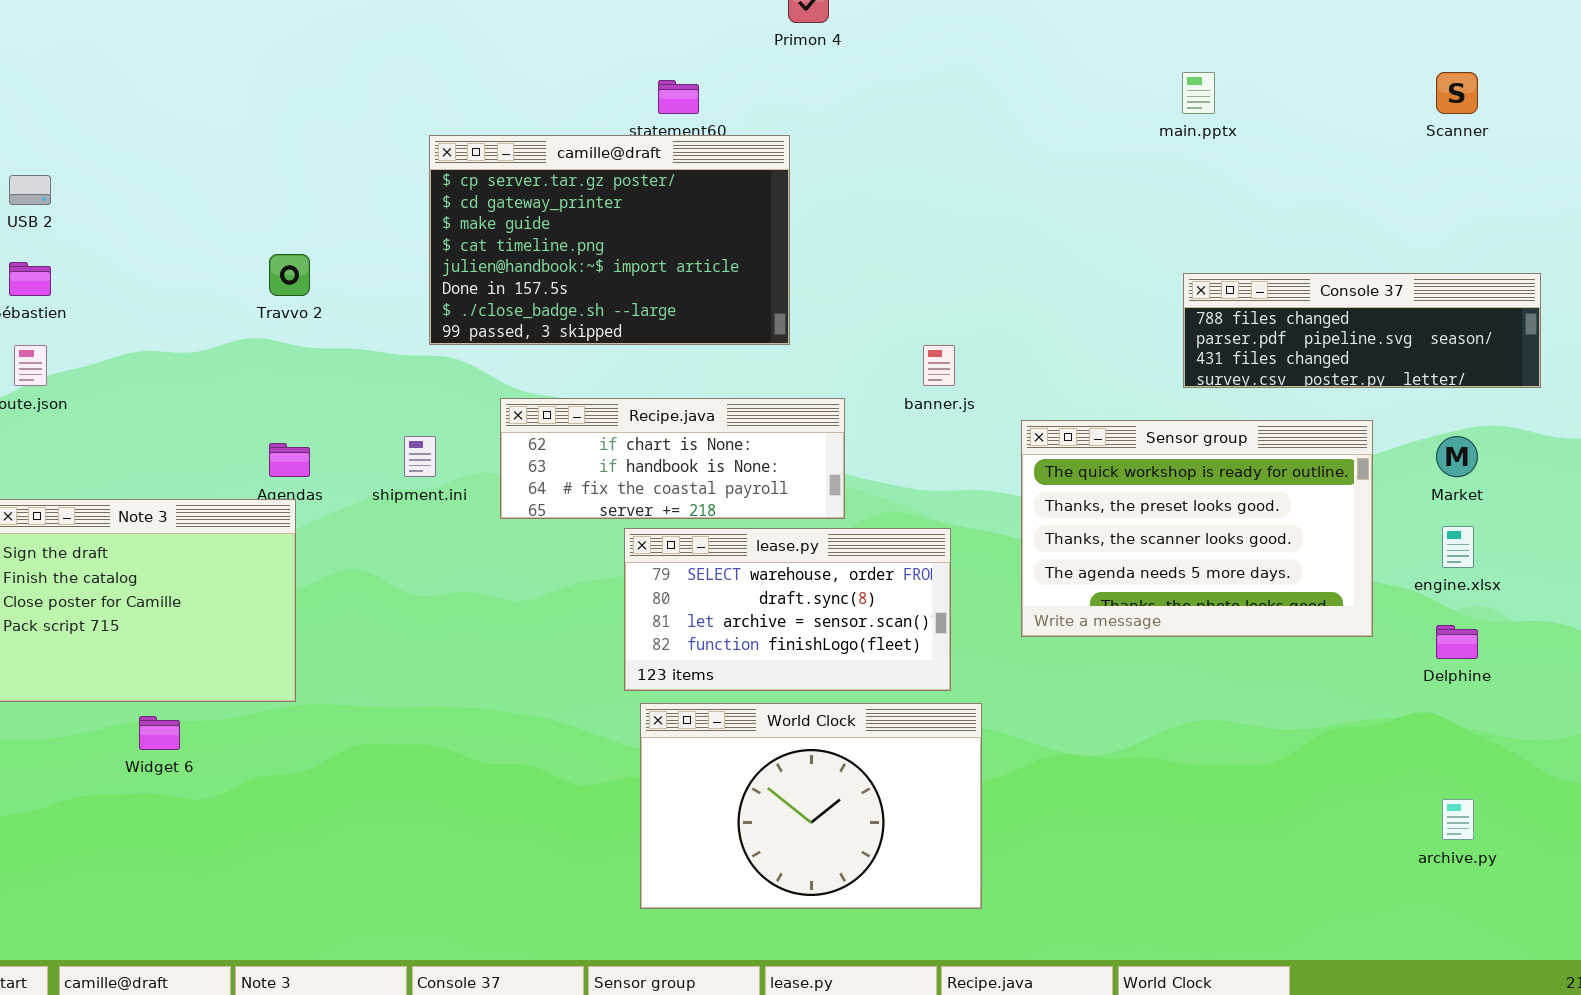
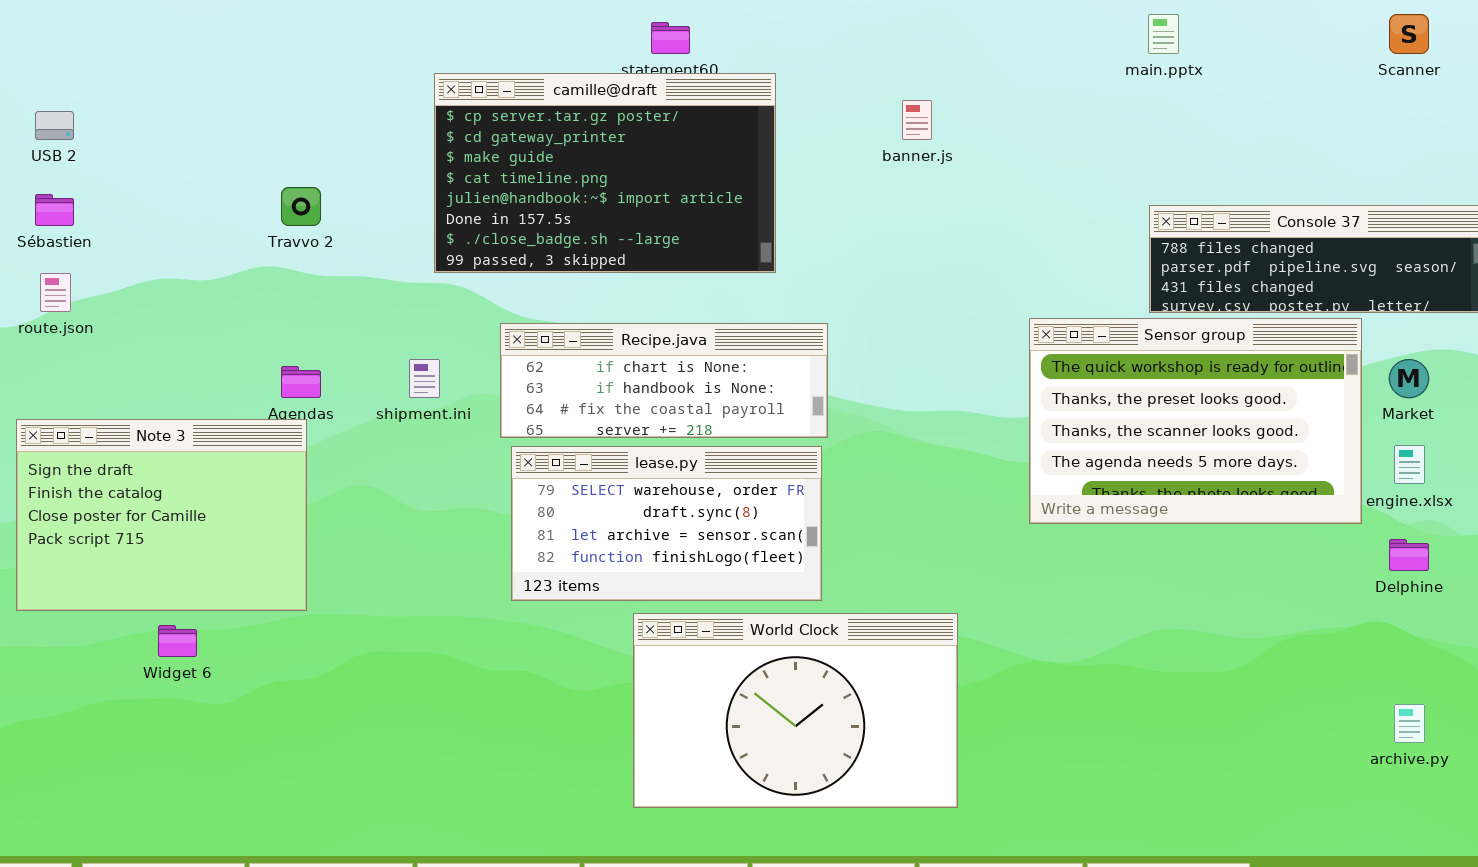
banner.js: [923,345,955,386] -> [902,100,932,140], moved
Sensor group: [1021,420,1373,637] -> [1029,318,1362,524], moved
lease.py: [624,528,951,691] -> [511,446,822,601], moved

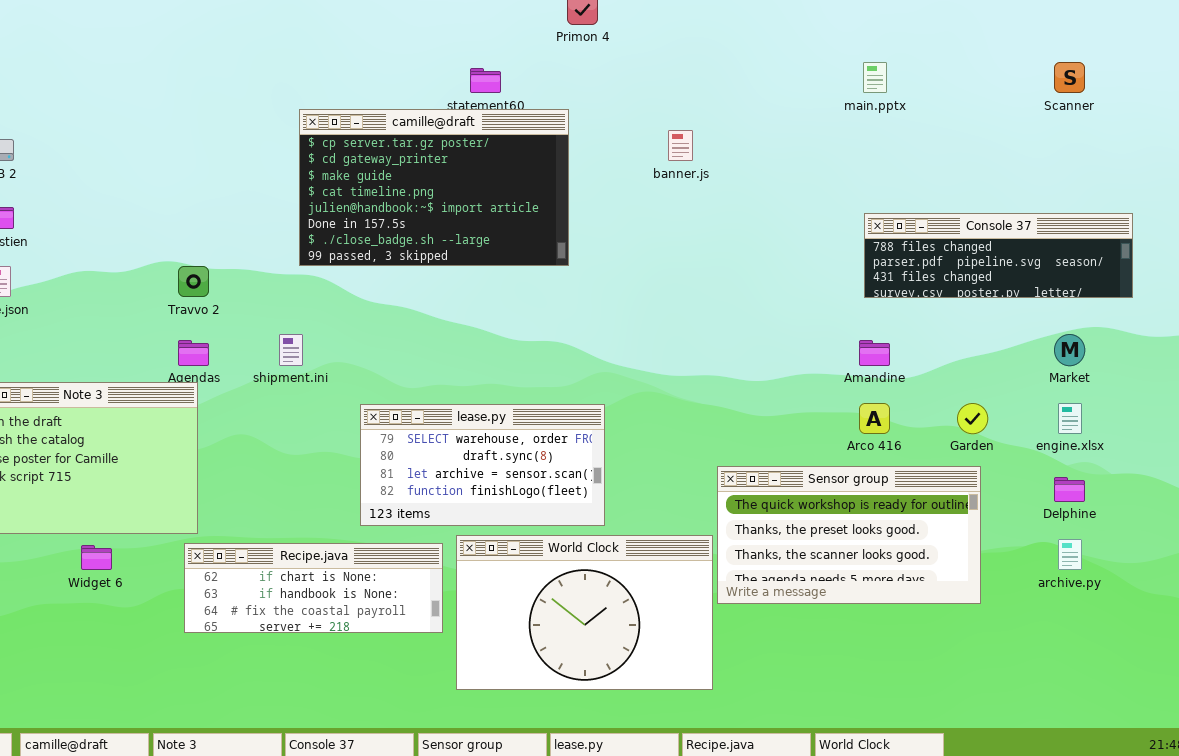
Travvo 2: [281,187,321,226] -> [178,266,209,297], moved
Sensor group: [1029,318,1362,524] -> [717,466,981,604], moved, resized
Recipe.java: [500,323,828,438] -> [184,543,443,633], moved
archive.py: [1394,704,1425,743] -> [1058,539,1082,570], moved

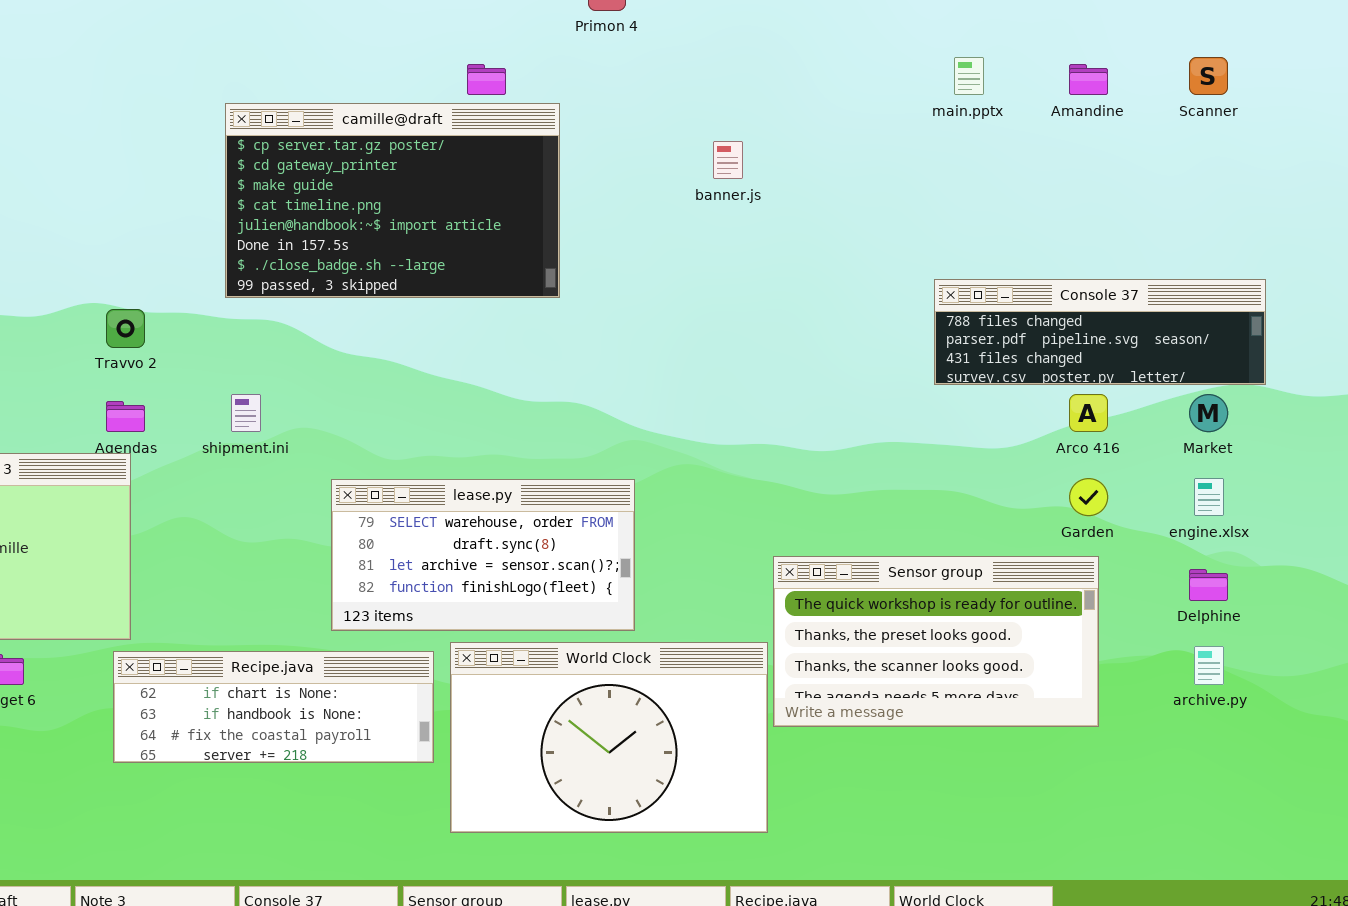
camille@draft: [299,109,569,266] -> [225,103,560,298], moved
Console 37: [864,213,1133,298] -> [934,279,1266,385], moved
Amandine: [859,340,890,366] -> [1069,64,1108,95], moved
Arco 416: [859,403,890,434] -> [1069,394,1108,432], moved

